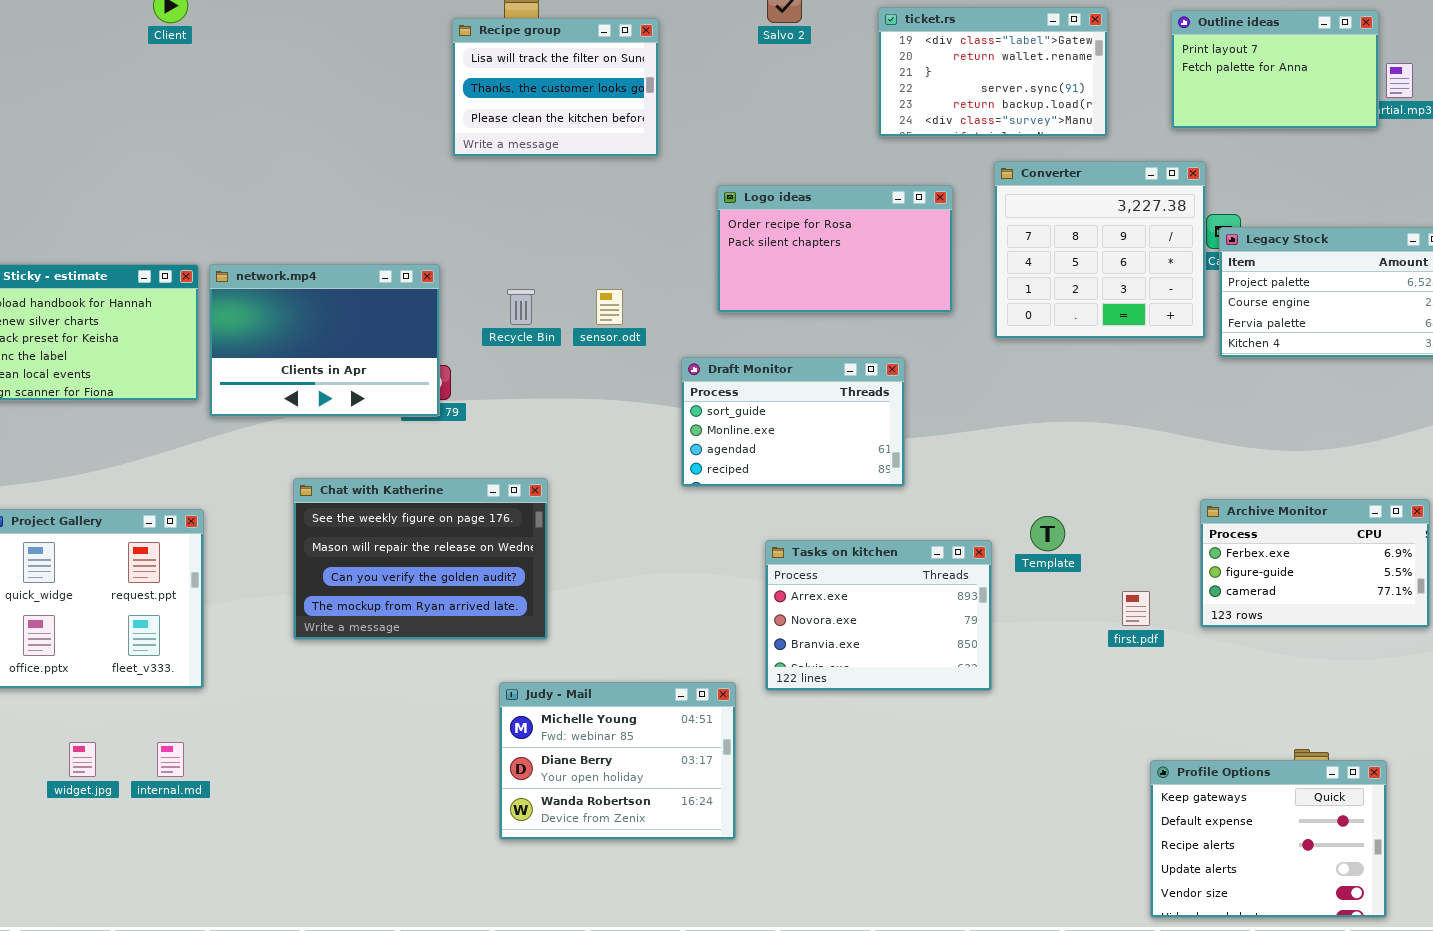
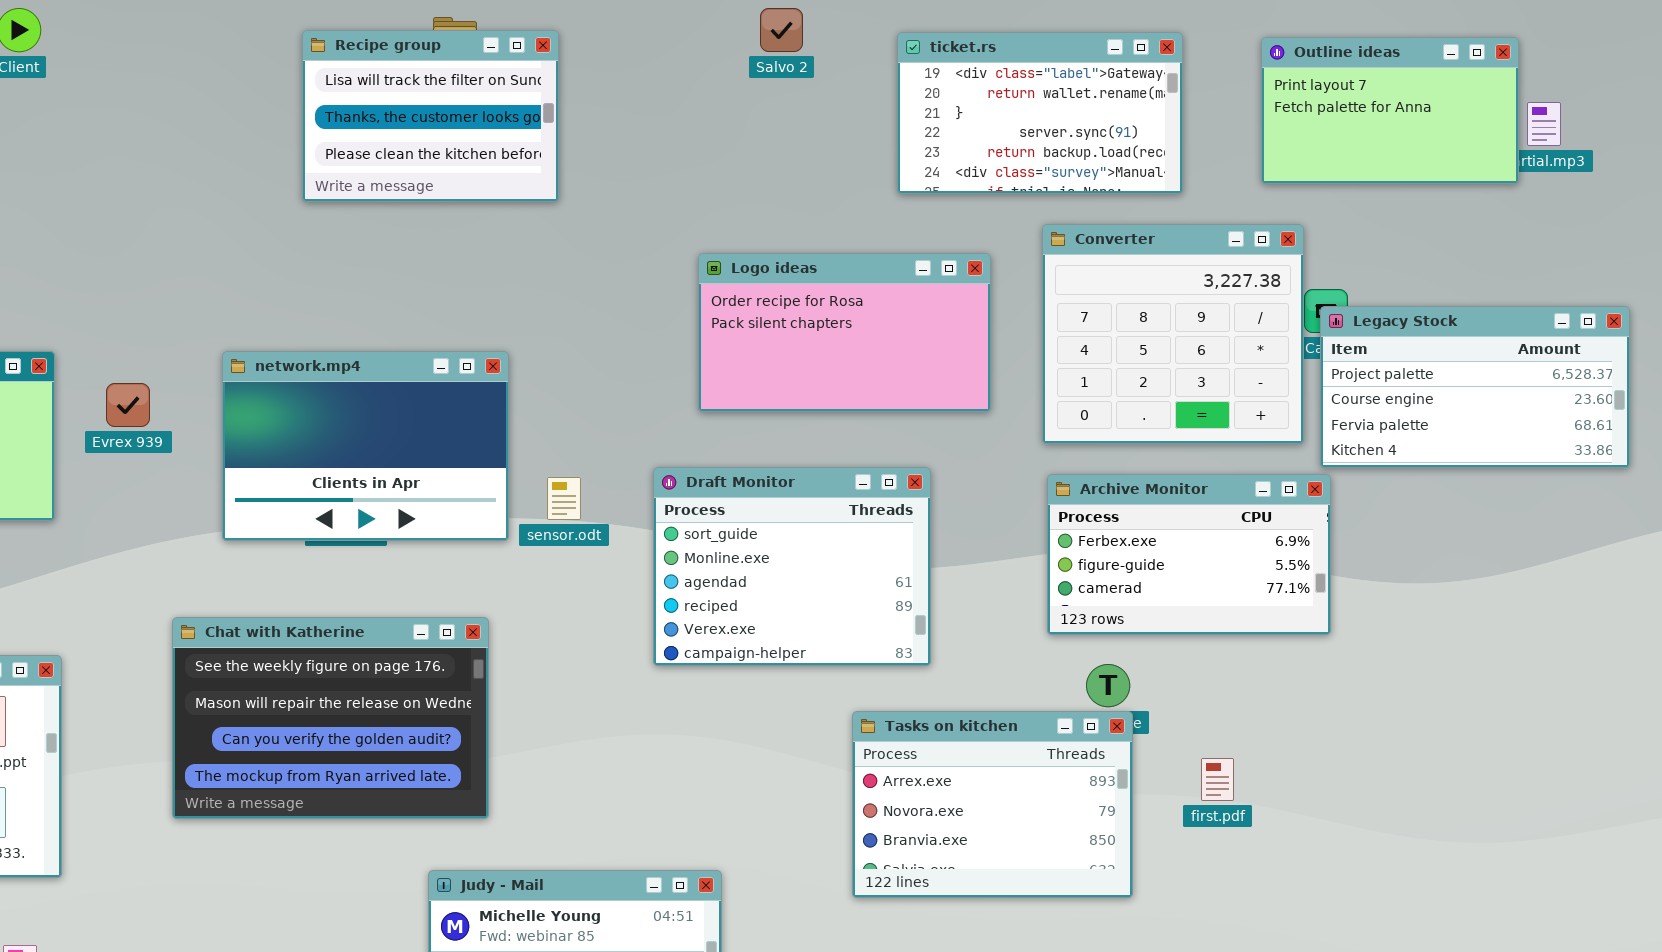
Recipe group: [452,18,659,157] -> [302,30,559,202], moved
network.mp4: [209,264,440,417] -> [222,351,509,541], moved
sensor.odt: [596,289,623,325] -> [547,477,581,520], moved
Draft Monitor: [681,357,905,487] -> [653,467,931,666], resized
Archive Monitor: [1200,499,1430,628] -> [1047,474,1331,635], moved
Tasks on kitchen: [765,540,992,691] -> [852,711,1133,898], moved

